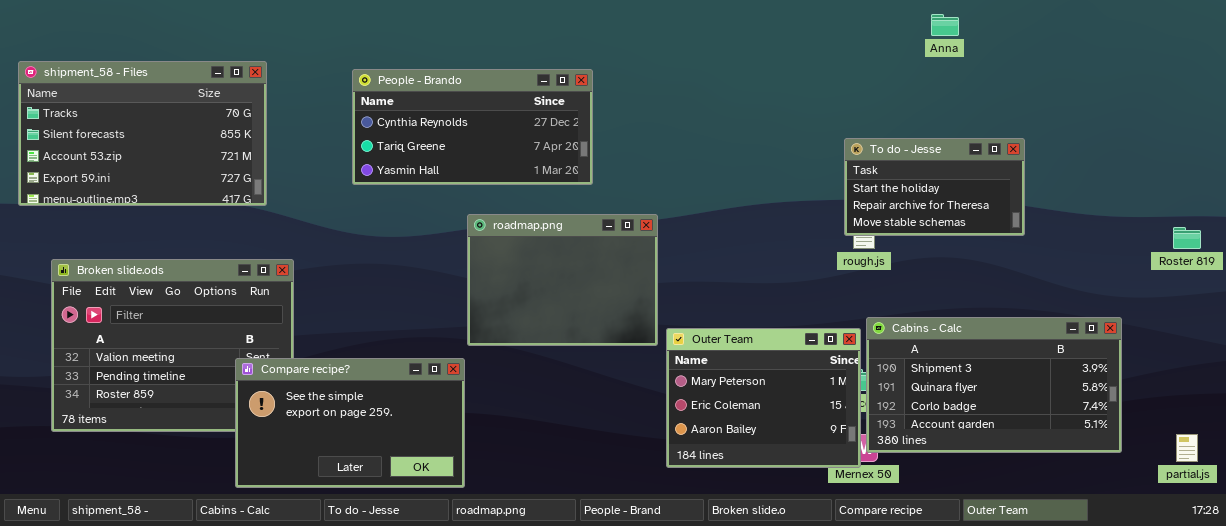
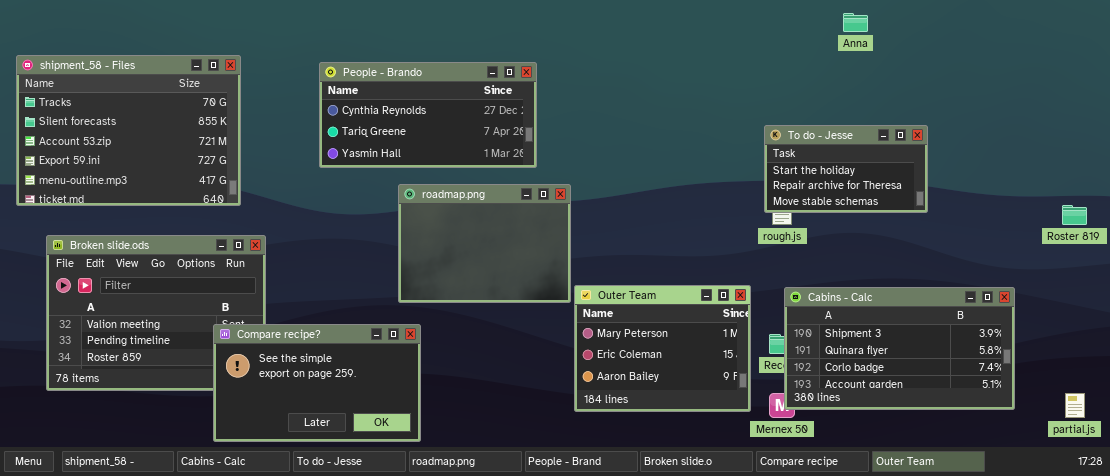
shipment_58 - Files: [18,61,267,206] -> [16,55,241,206], resized
roadmap.png: [467,214,658,346] -> [398,184,571,303], moved
Outer Team: [666,328,861,468] -> [574,285,751,412], moved

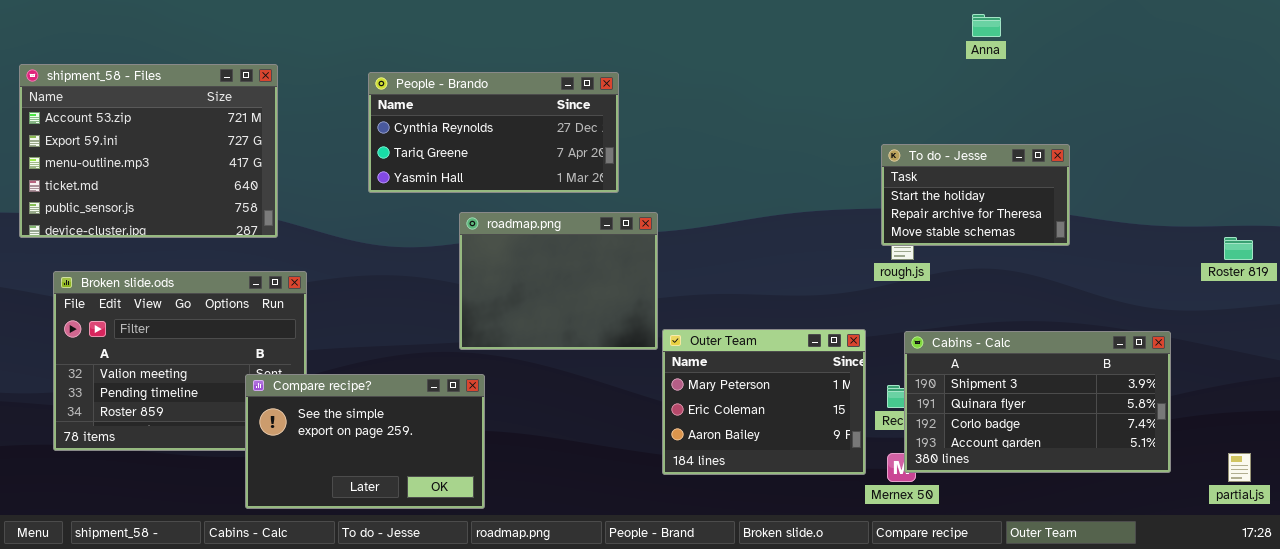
shipment_58 - Files: [16,55,241,206] -> [19,64,278,238], scrolled down 2 rows

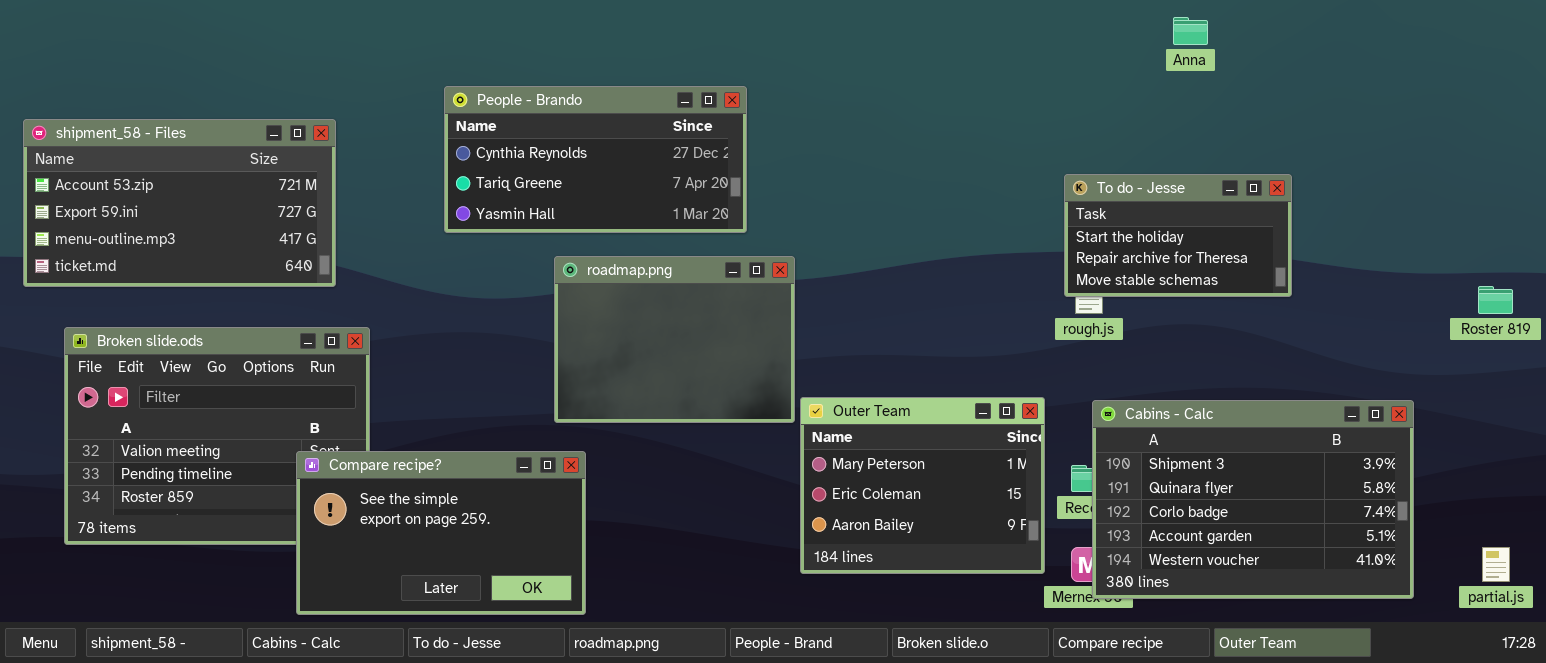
shipment_58 - Files: [19,64,278,238] -> [23,119,336,287], resized
Cabins - Calc: [904,331,1171,473] -> [1092,400,1414,599], resized

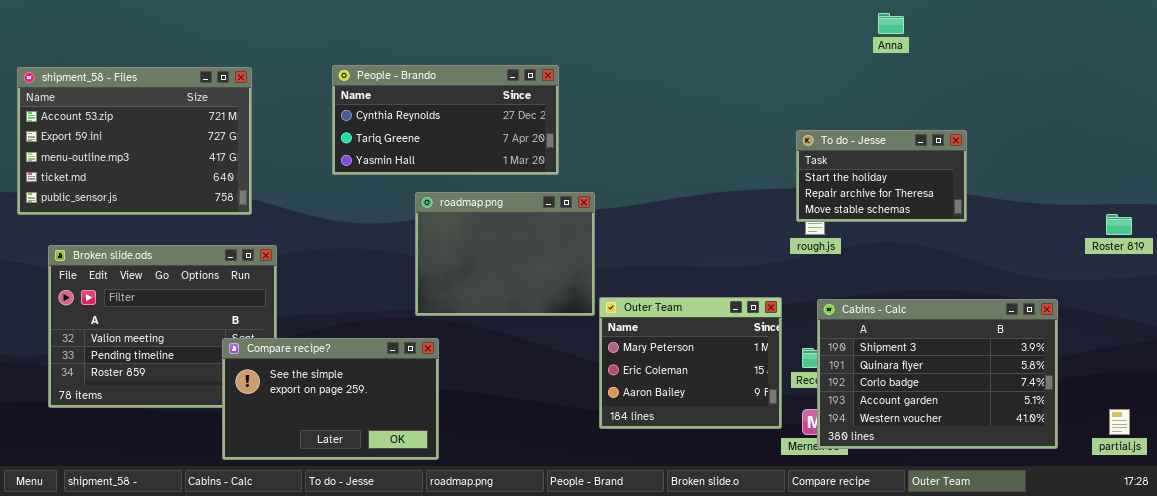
shipment_58 - Files: [23,119,336,287] -> [17,67,252,215], resized

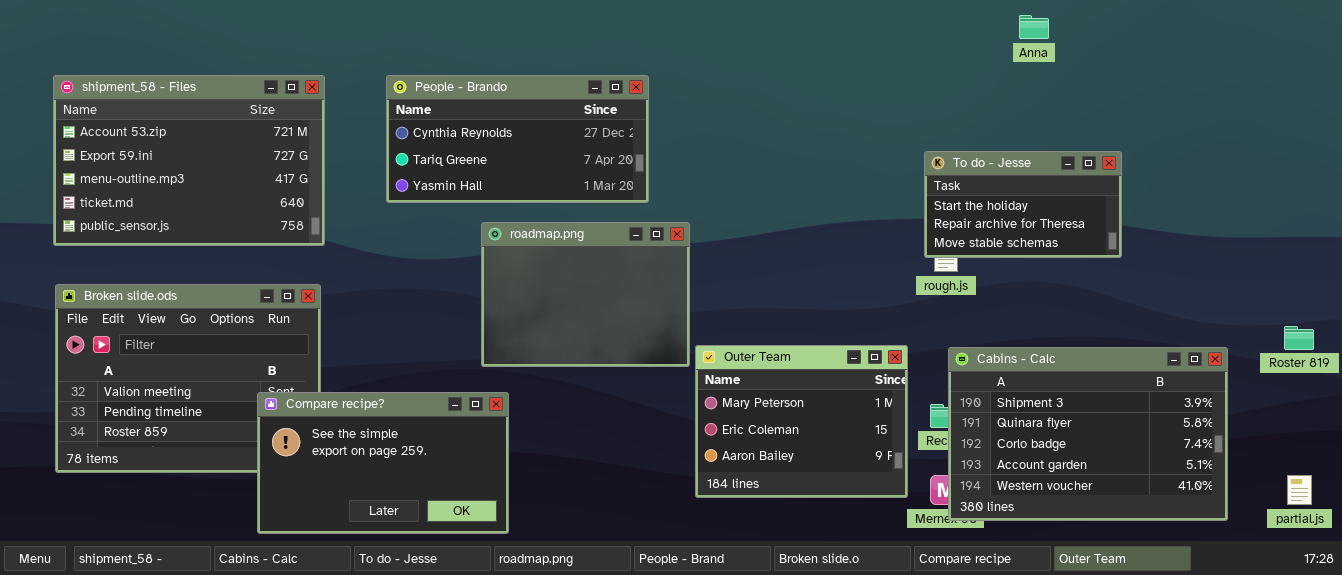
shipment_58 - Files: [17,67,252,215] -> [53,75,325,246], moved
Roster 819: [1106,214,1132,235] -> [1284,326,1314,350], moved

